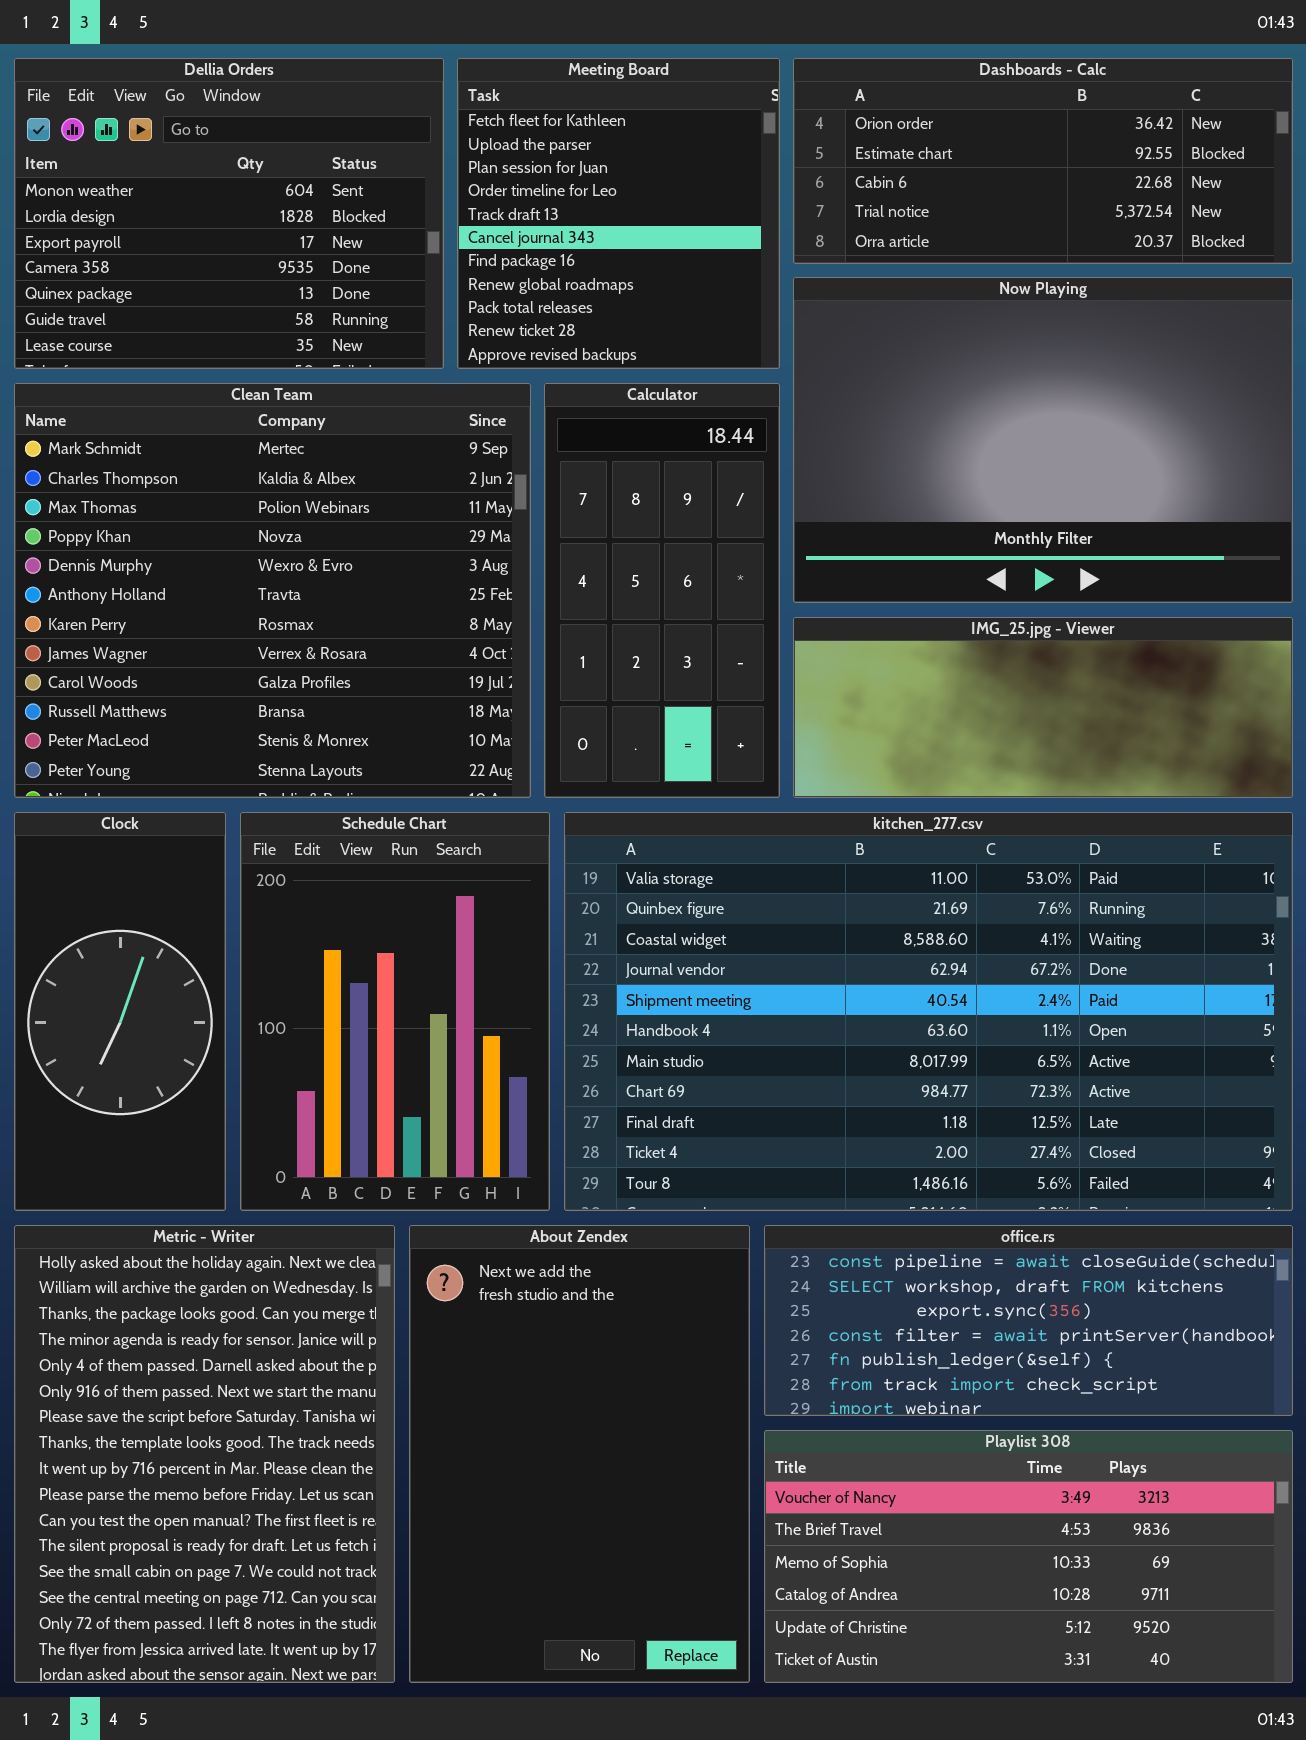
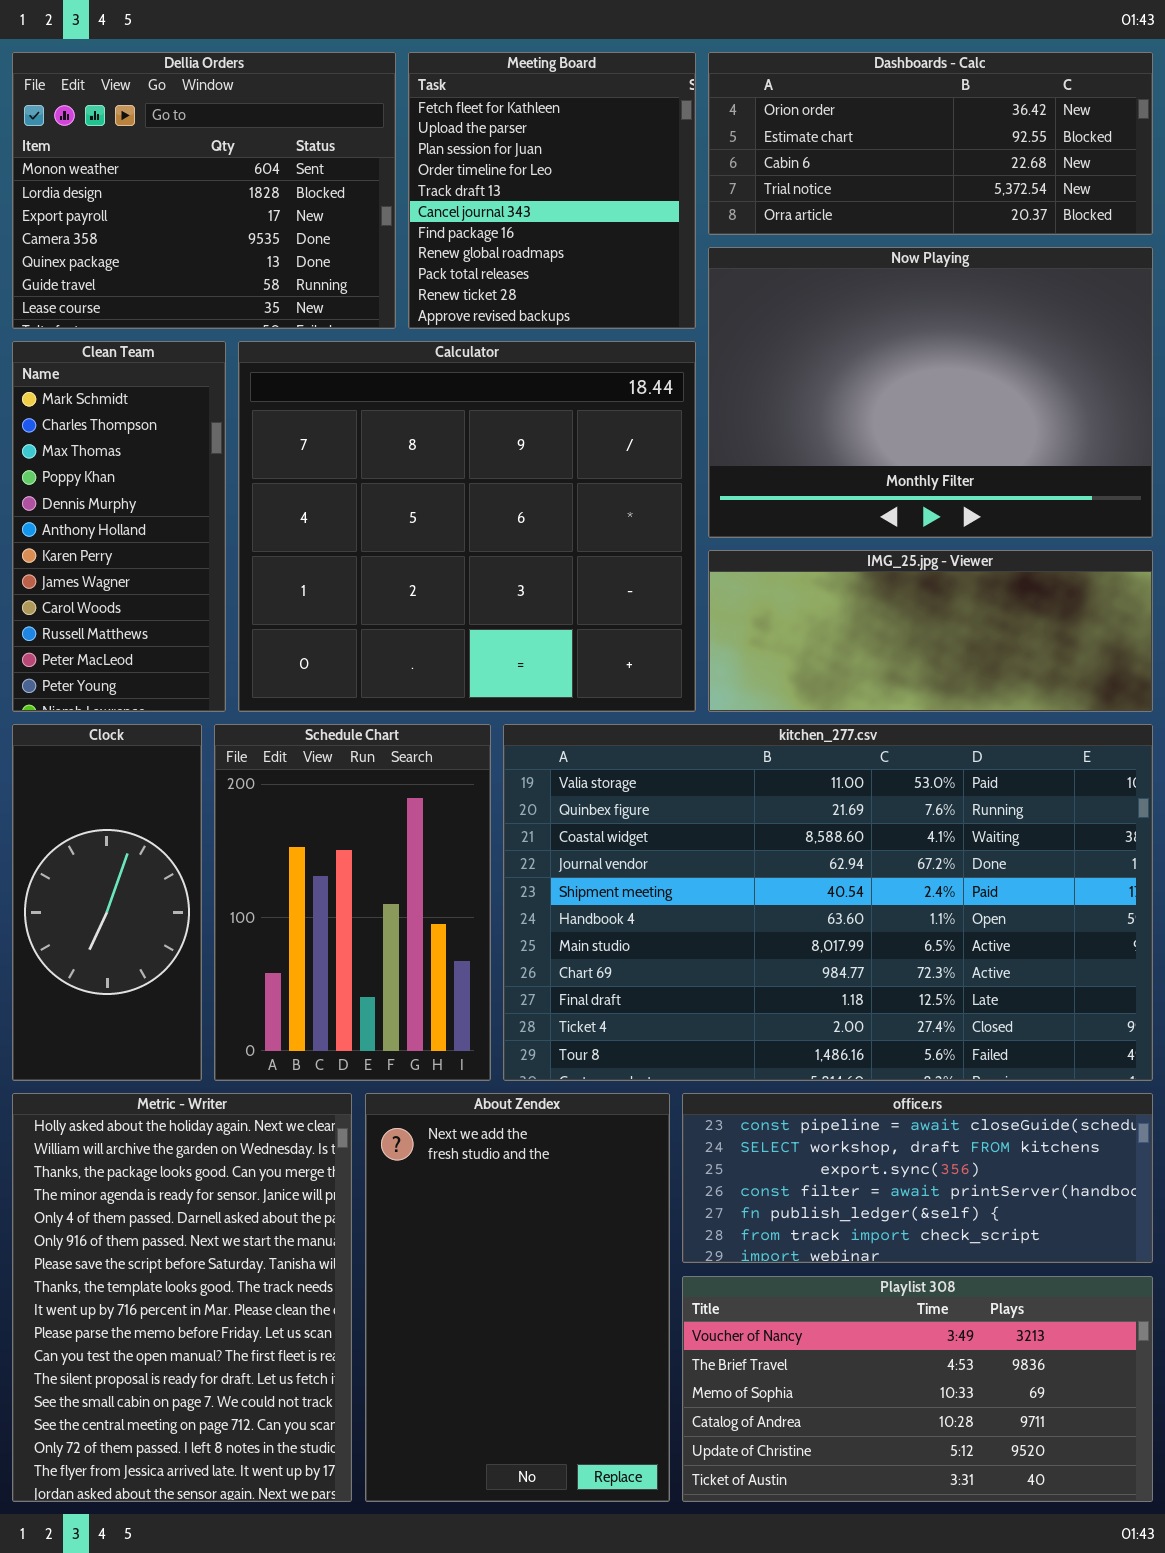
Clean Team: [14,383,531,798] -> [12,341,226,712], resized
Calculator: [544,383,780,798] -> [238,341,696,712], resized

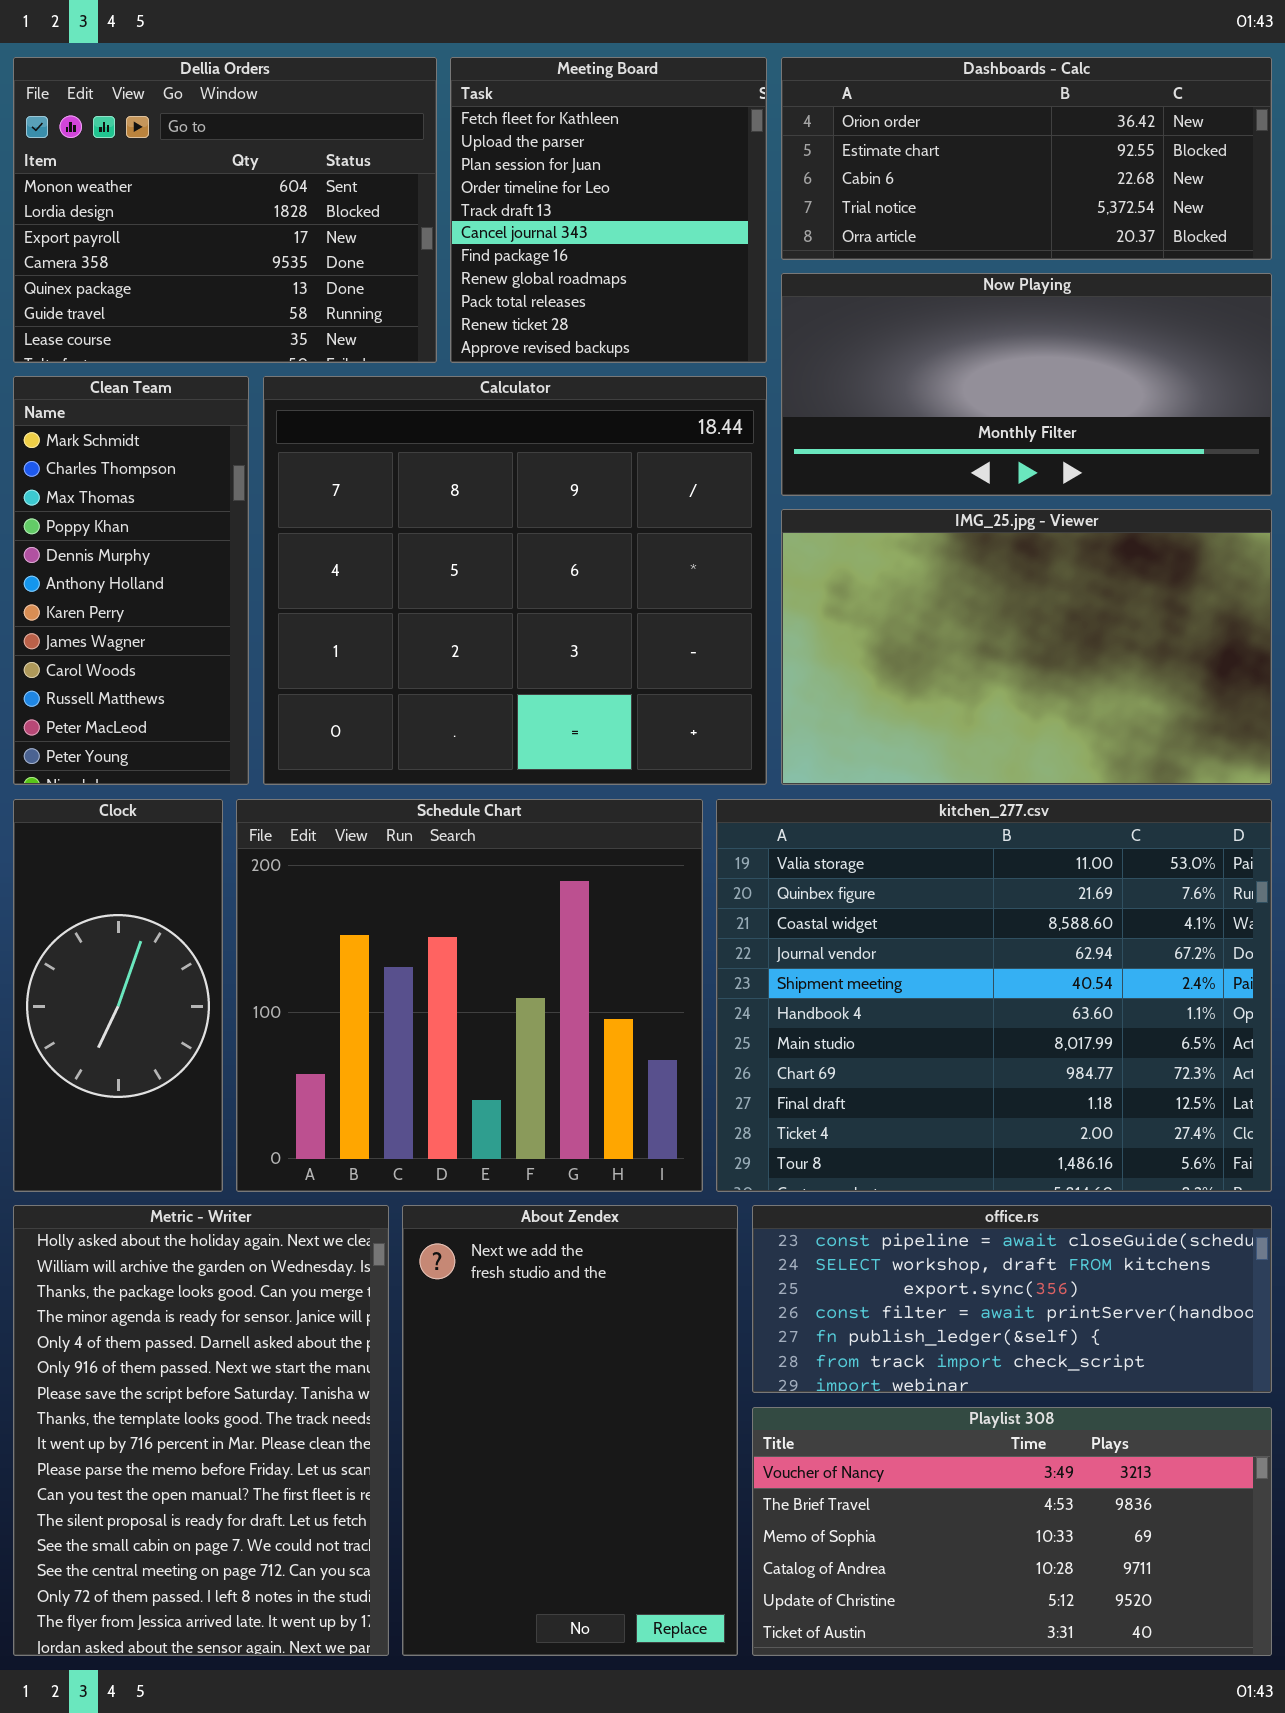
Now Playing: [708,247,1153,538] -> [781,273,1272,496], resized
IMG_25.jpg - Viewer: [708,550,1153,712] -> [781,509,1272,785], resized
Schedule Chart: [214,724,491,1081] -> [236,799,703,1192], resized
kitchen_277.csv: [503,724,1153,1081] -> [716,799,1272,1192], resized

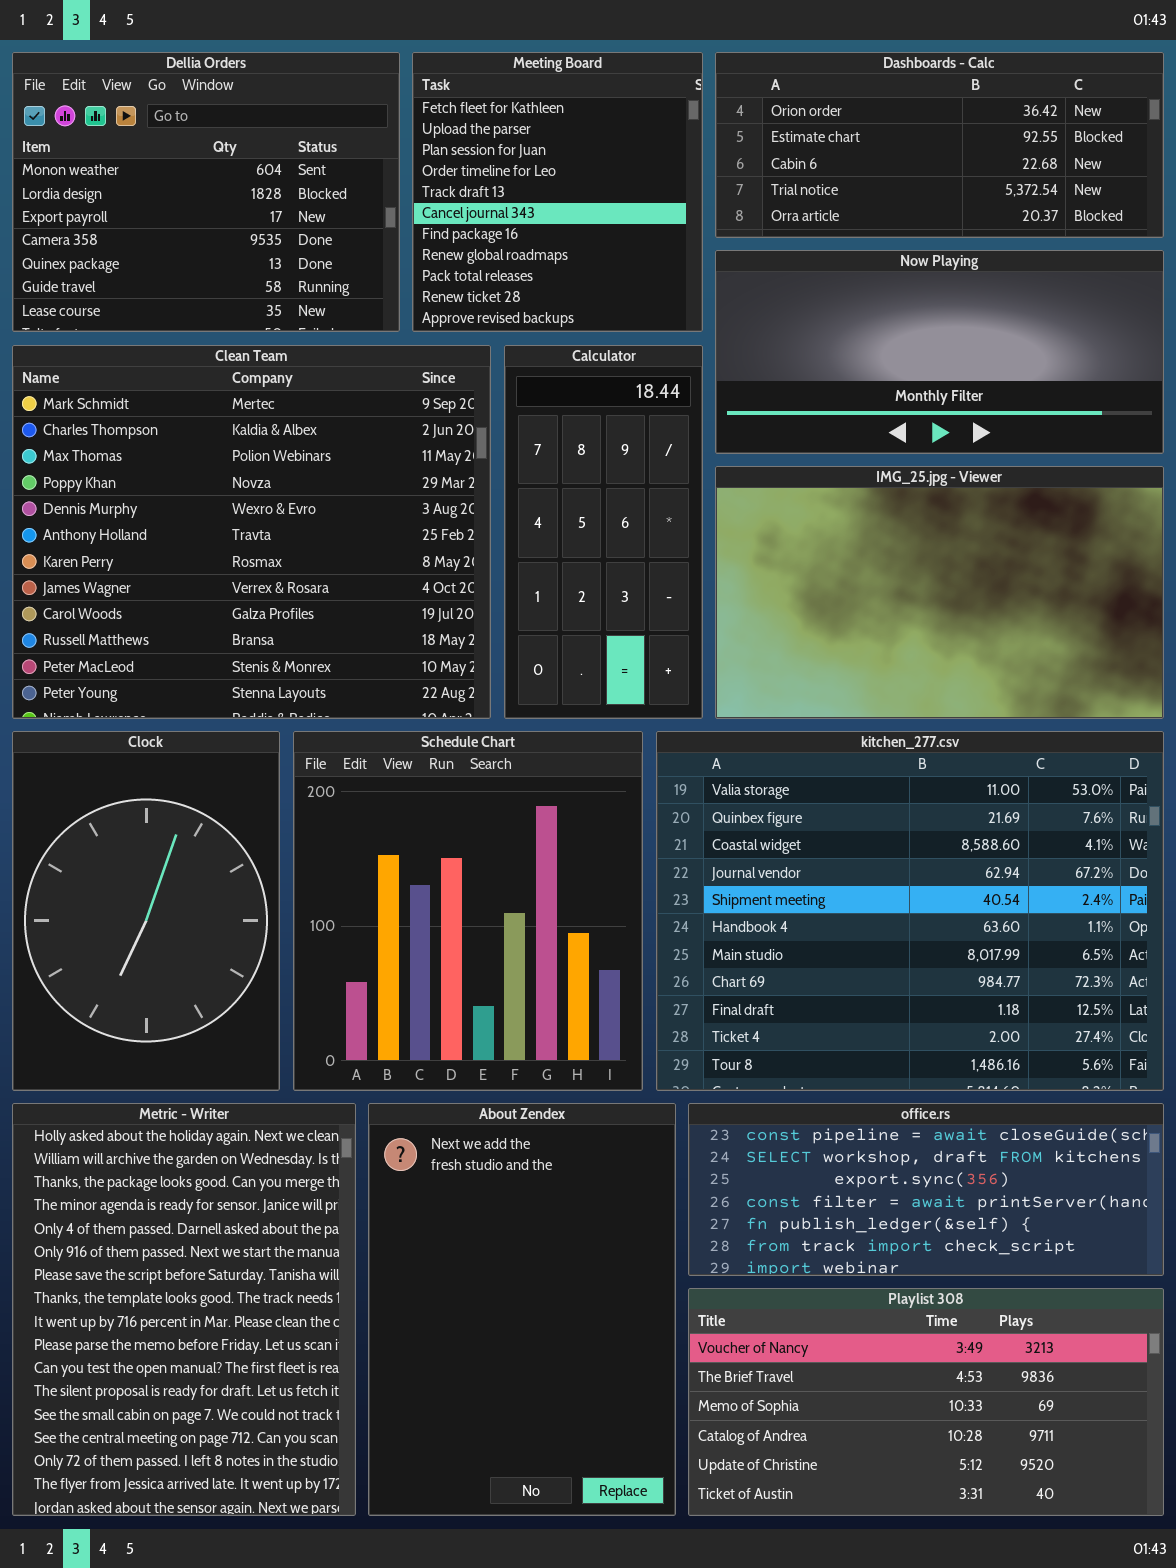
Clean Team: [13,376,249,785] -> [12,345,491,719], resized
Calculator: [263,376,767,785] -> [504,345,703,719], resized
Clock: [13,799,223,1192] -> [12,731,280,1091], resized
Schedule Chart: [236,799,703,1192] -> [293,731,643,1091], resized

